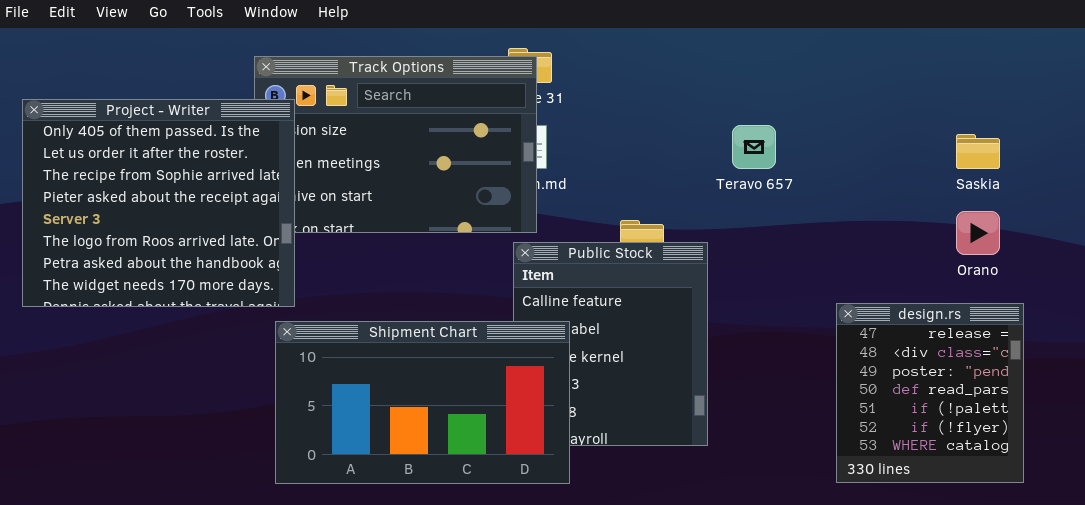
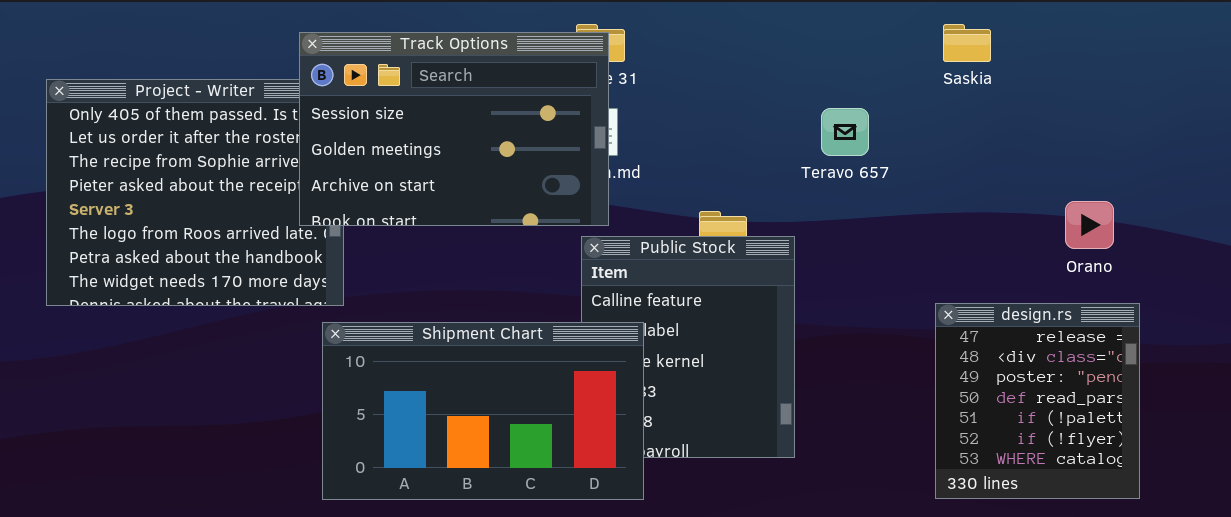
Track Options: [254,56,537,233] -> [299,32,609,226], raised
Saskia: [956,134,1000,169] -> [943,24,991,62], moved

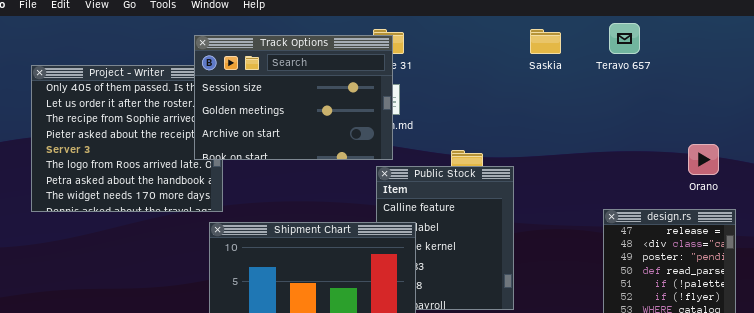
Saskia: [943,24,991,62] -> [530,29,561,54], moved
Teravo 657: [821,108,869,156] -> [609,23,640,54], moved

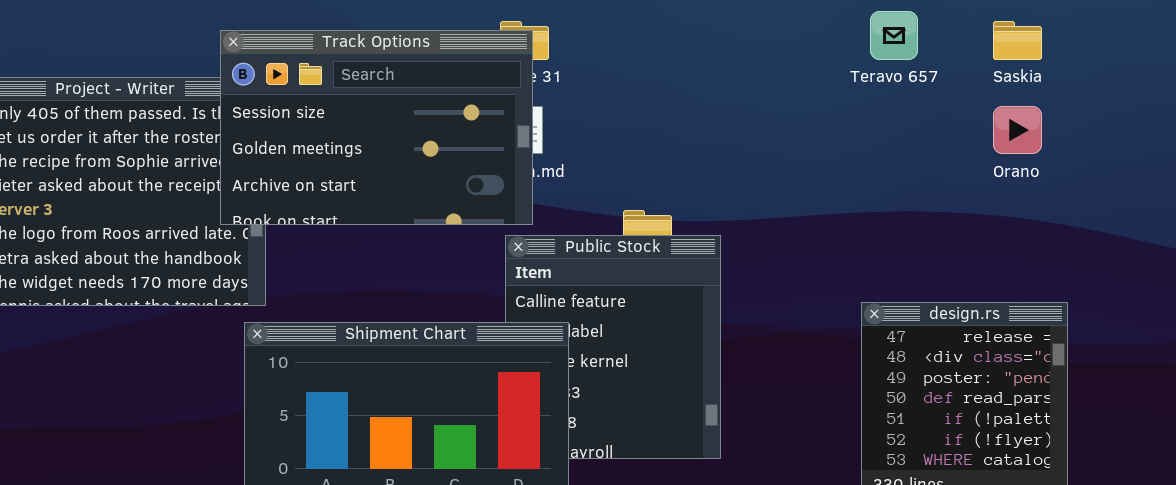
Saskia: [530,29,561,54] -> [993,21,1042,60], moved
Orano: [688,144,719,175] -> [993,106,1042,154], moved

